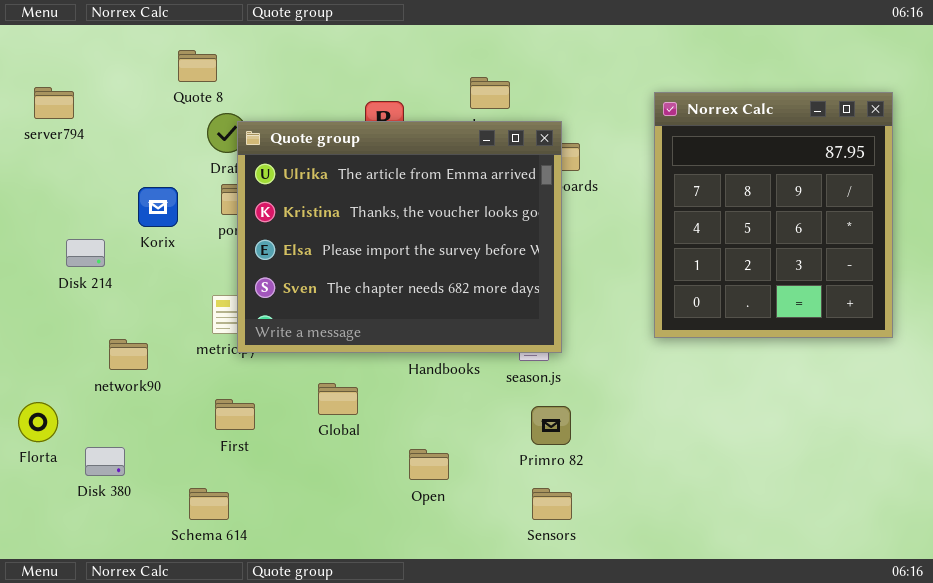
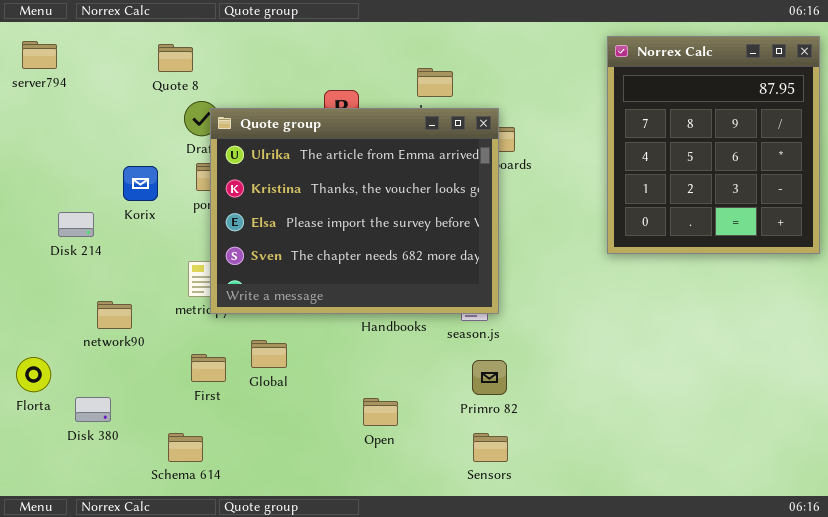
server794: [34,87,74,119] -> [22,41,57,69], moved
Norrex Calc: [654,92,893,338] -> [607,36,820,254], moved
Global: [318,383,358,415] -> [251,340,287,368], moved

